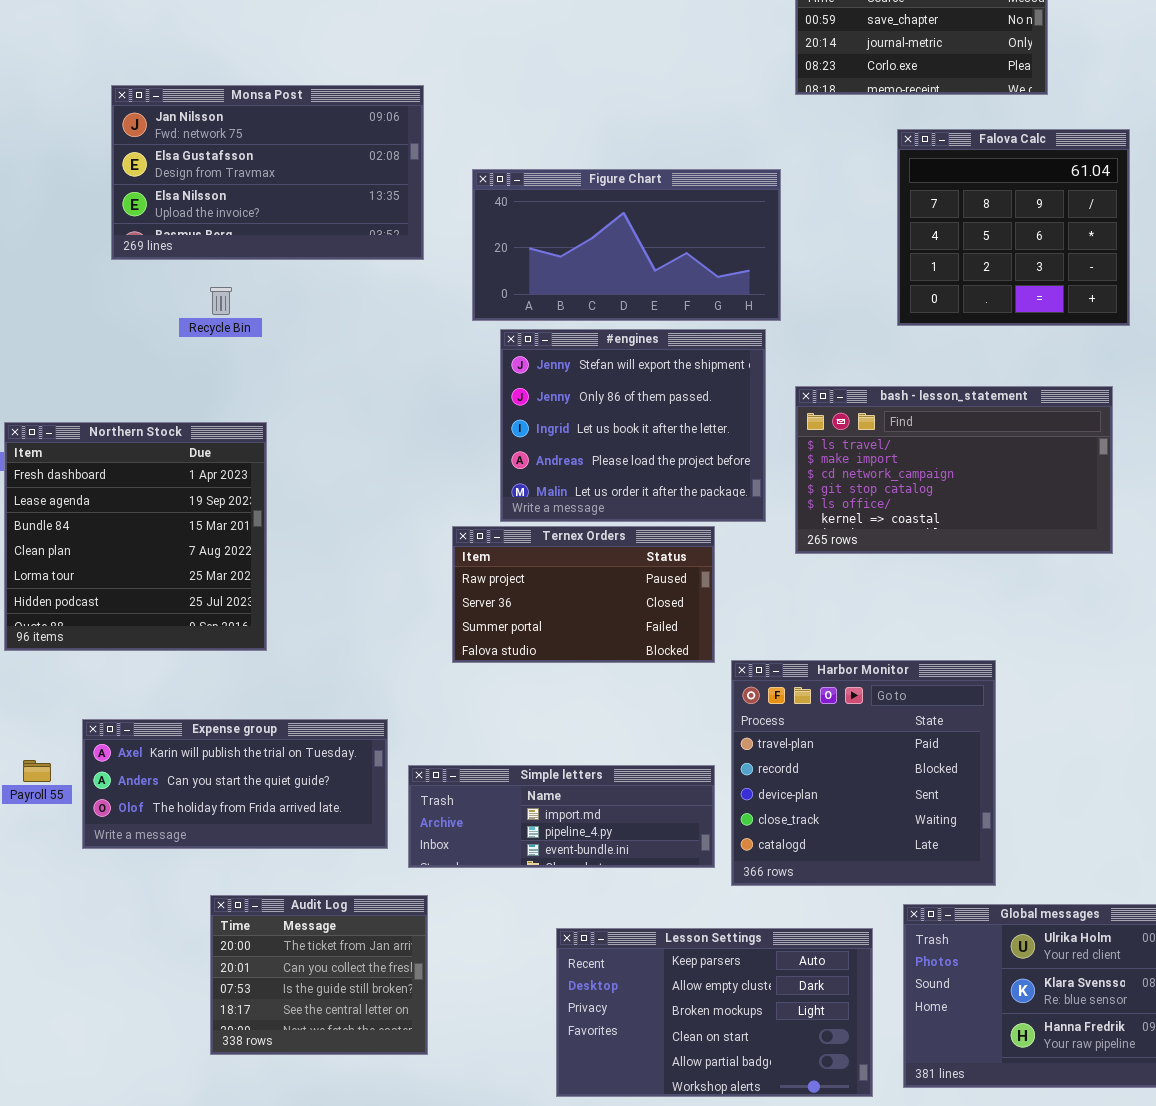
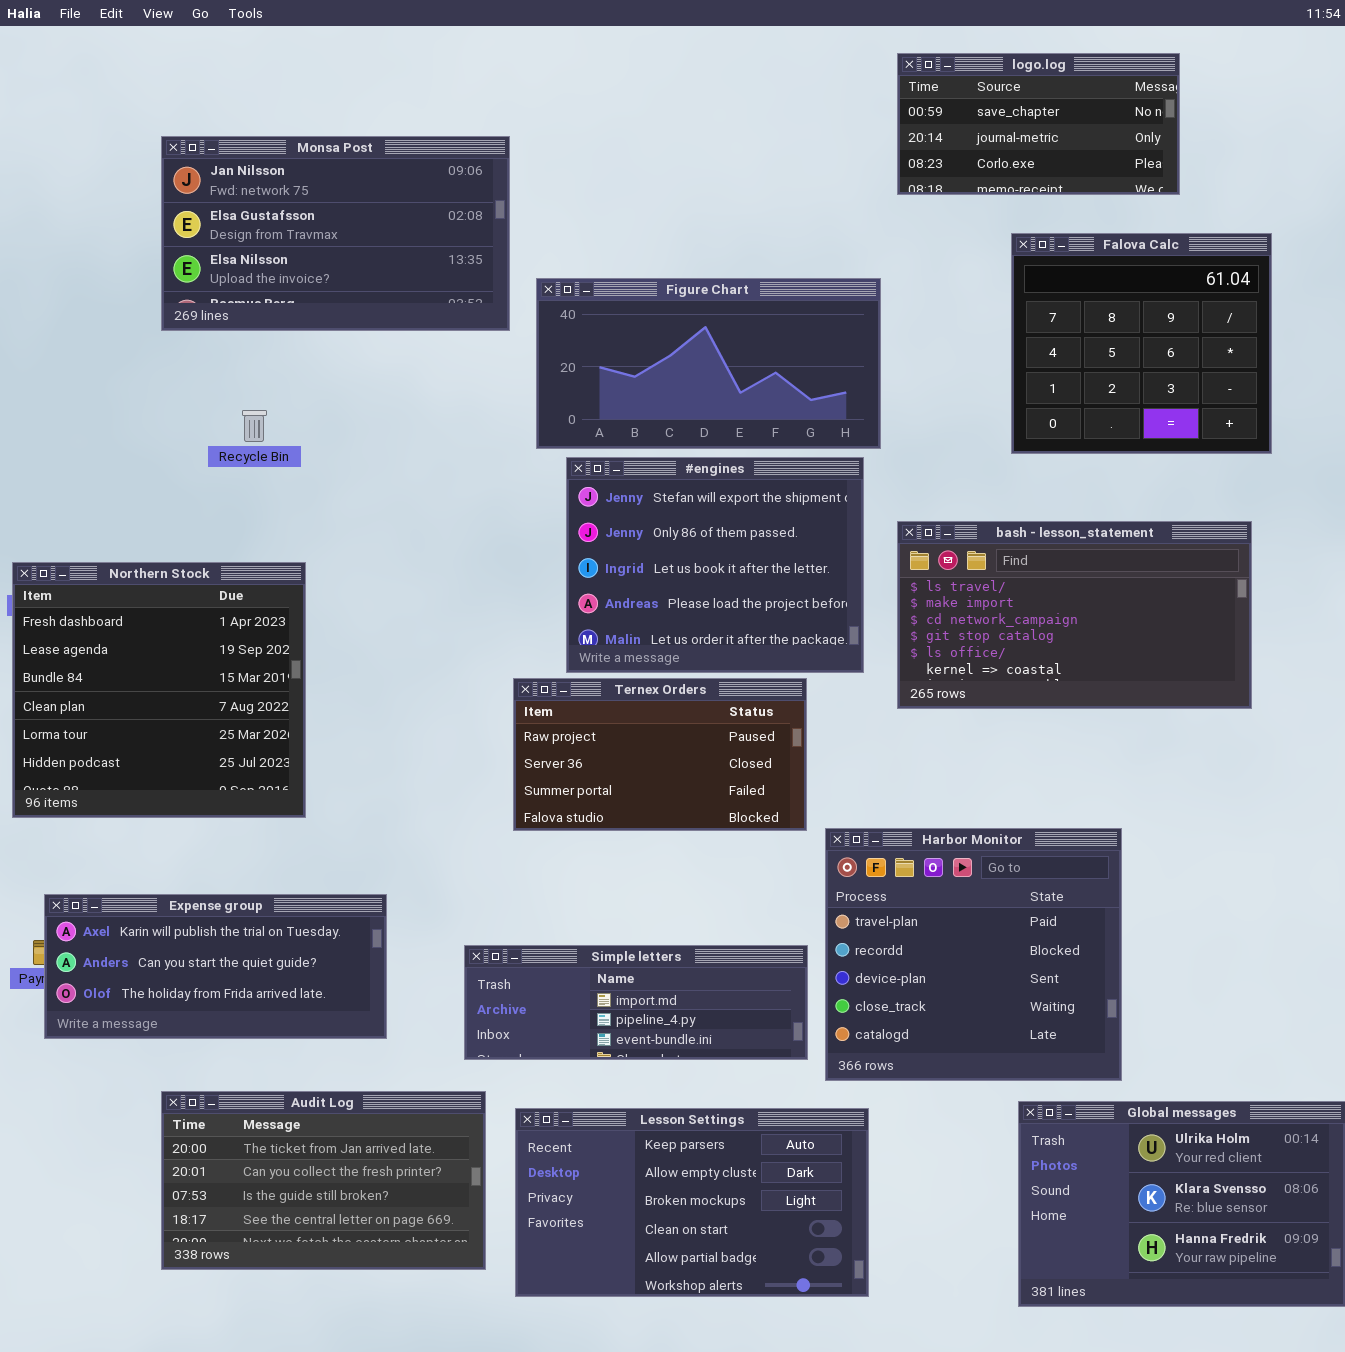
Monsa Post: [111,85,424,260] -> [161,136,510,331], moved
Expense group: [82,719,388,849] -> [44,894,387,1039], moved
Audit Log: [210,895,428,1055] -> [161,1091,486,1270], resized
Lesson Settings: [556,928,873,1097] -> [515,1108,869,1297], moved

